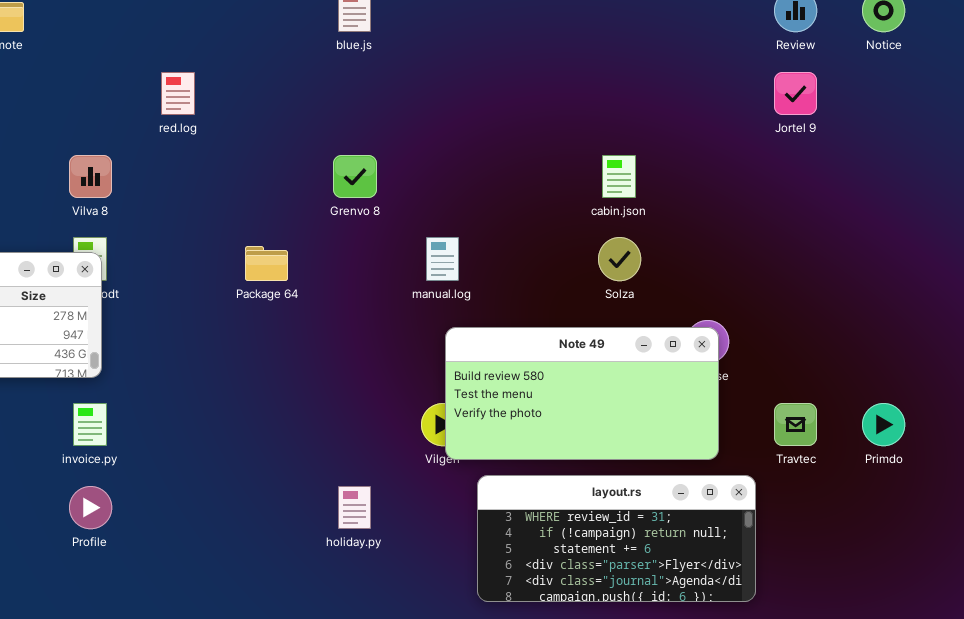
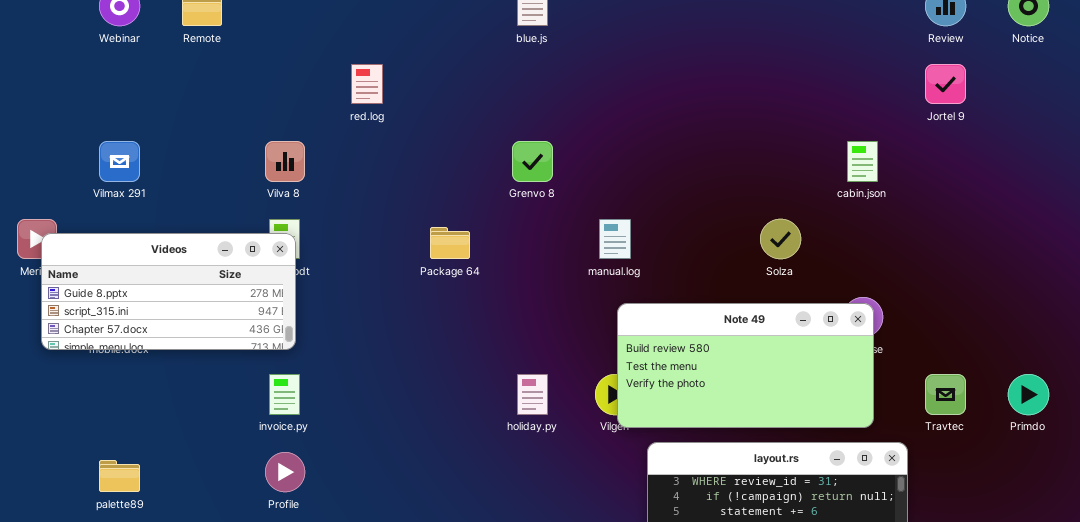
cabin.json: [602,155,636,198] -> [847,141,878,182], moved
holiday.py: [338,486,371,529] -> [517,374,548,415], moved

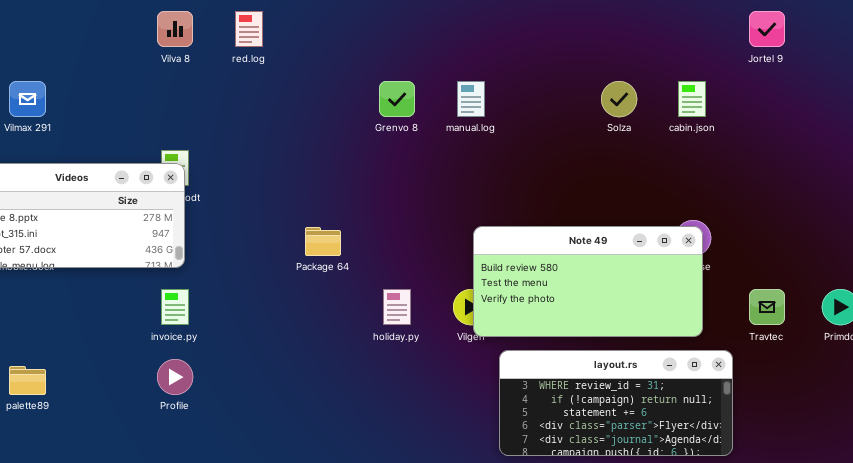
Vilva 8: [265,141,305,182] -> [157,11,193,47], moved
manual.log: [599,219,631,259] -> [457,81,485,117], moved
Solza: [760,219,801,259] -> [601,81,637,117], moved
Package 64: [430,227,470,259] -> [305,227,341,256], moved

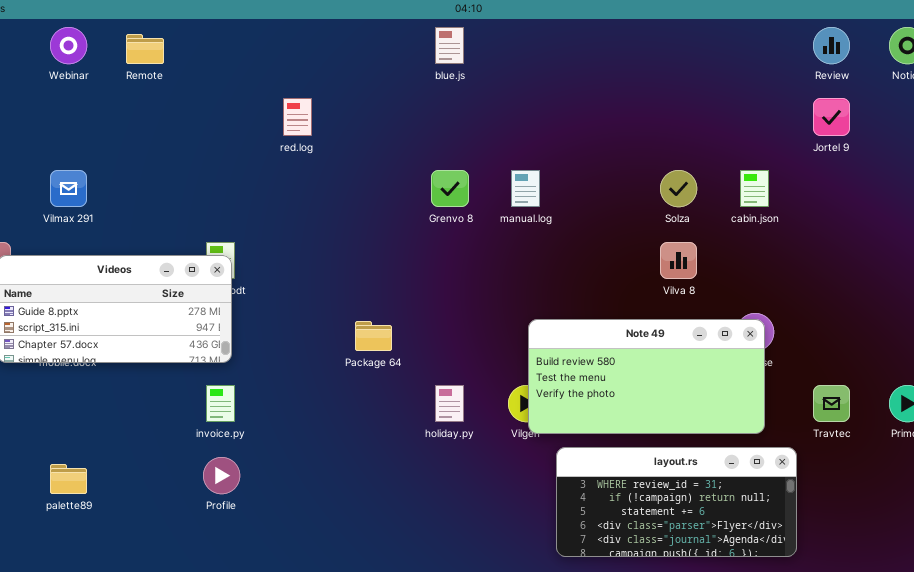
Vilva 8: [157,11,193,47] -> [660,242,697,279], moved

